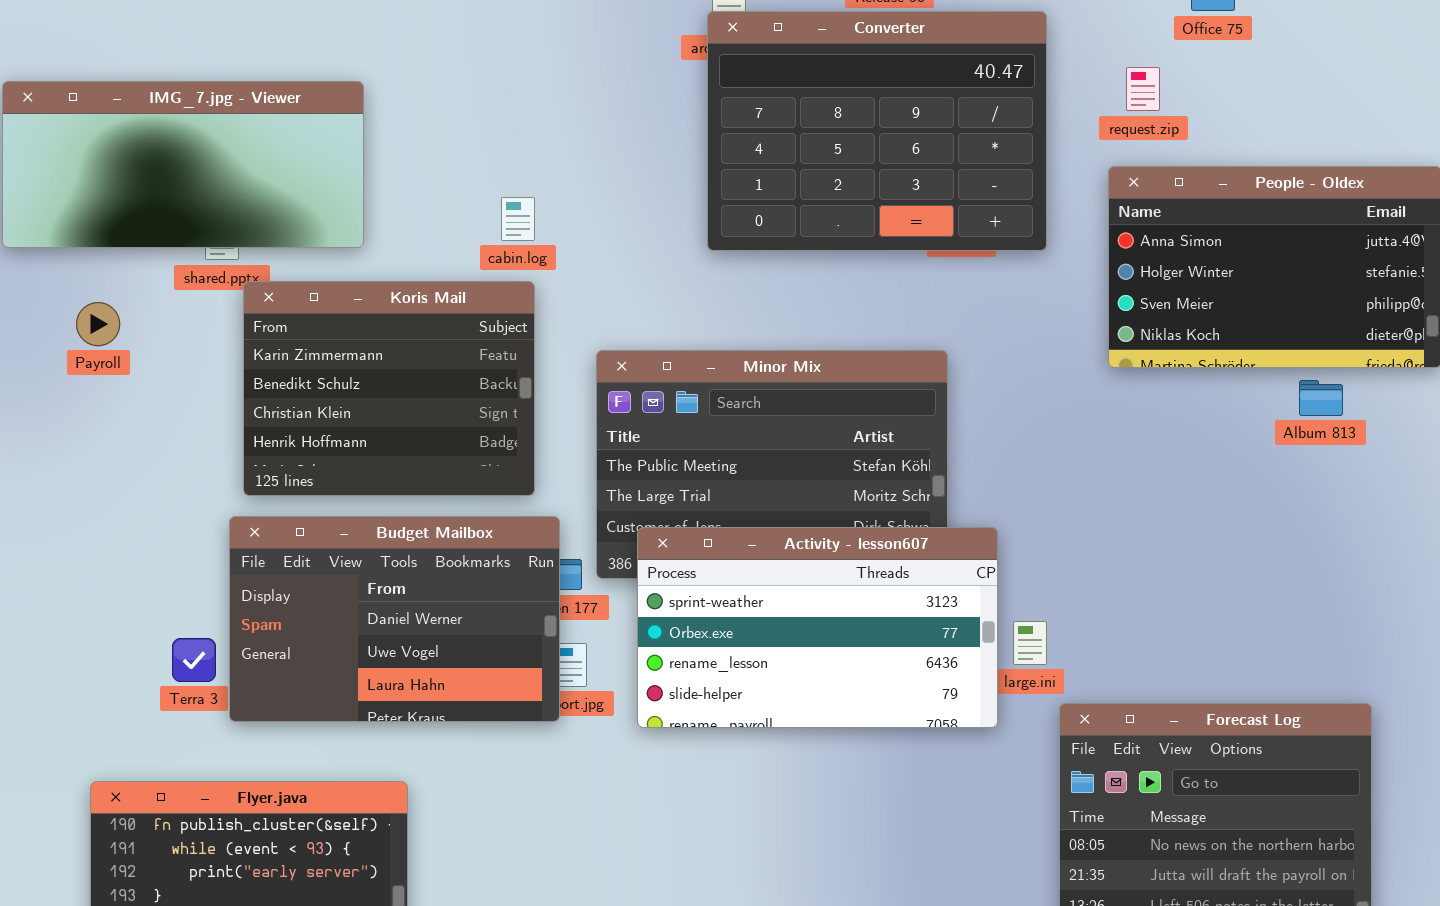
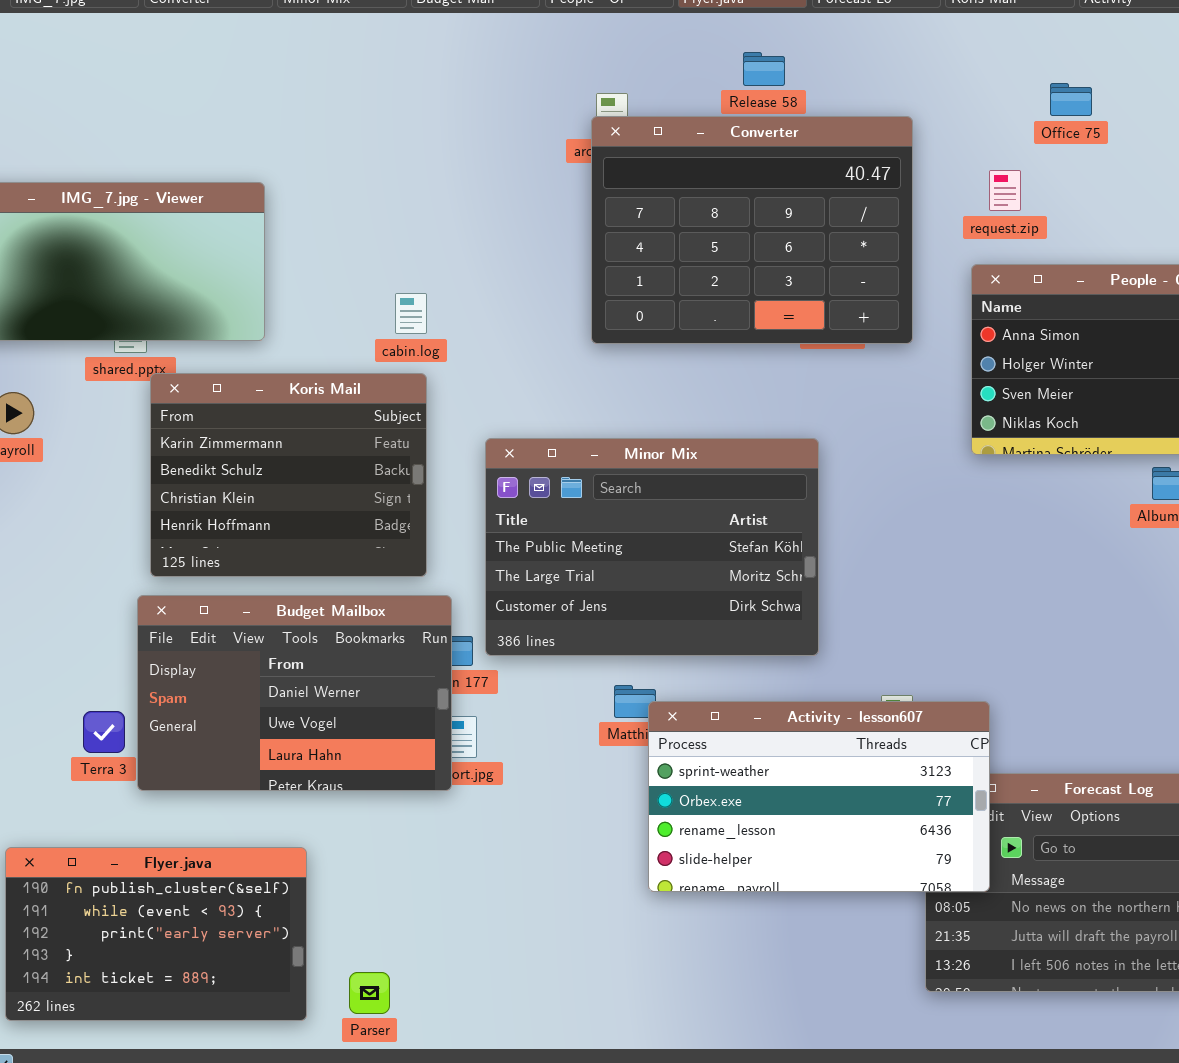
Activity - lesson607: [637,527,998,728] -> [648,701,990,892], moved

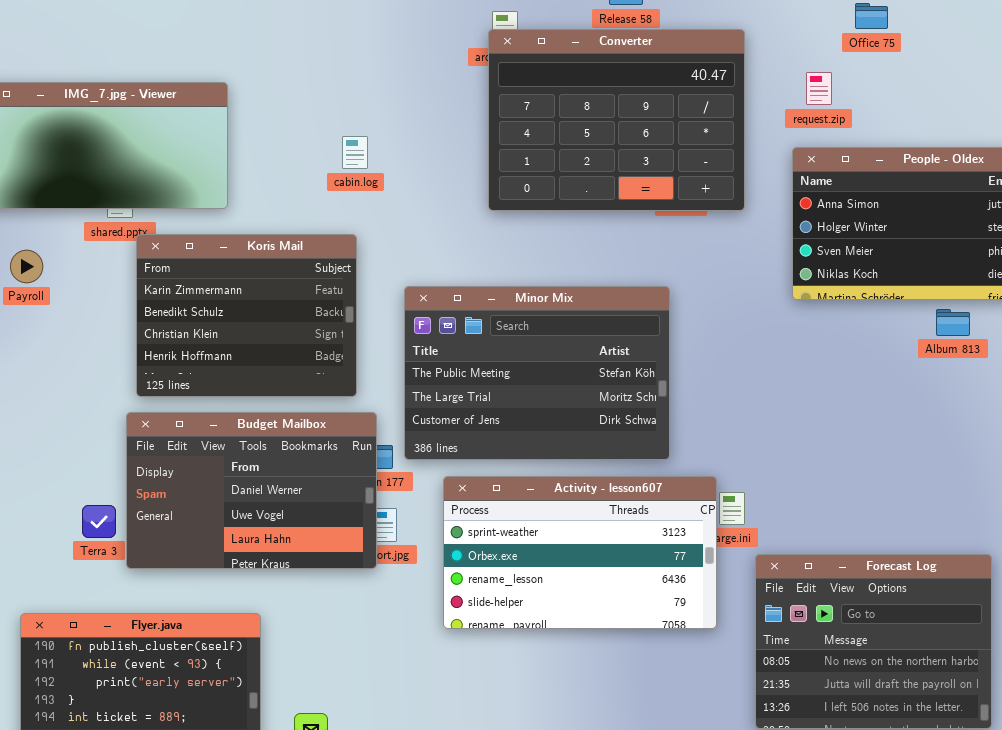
cabin.log: [395,293,427,334] -> [342,136,368,169], moved
Activity - lesson607: [648,701,990,892] -> [443,476,717,629], moved

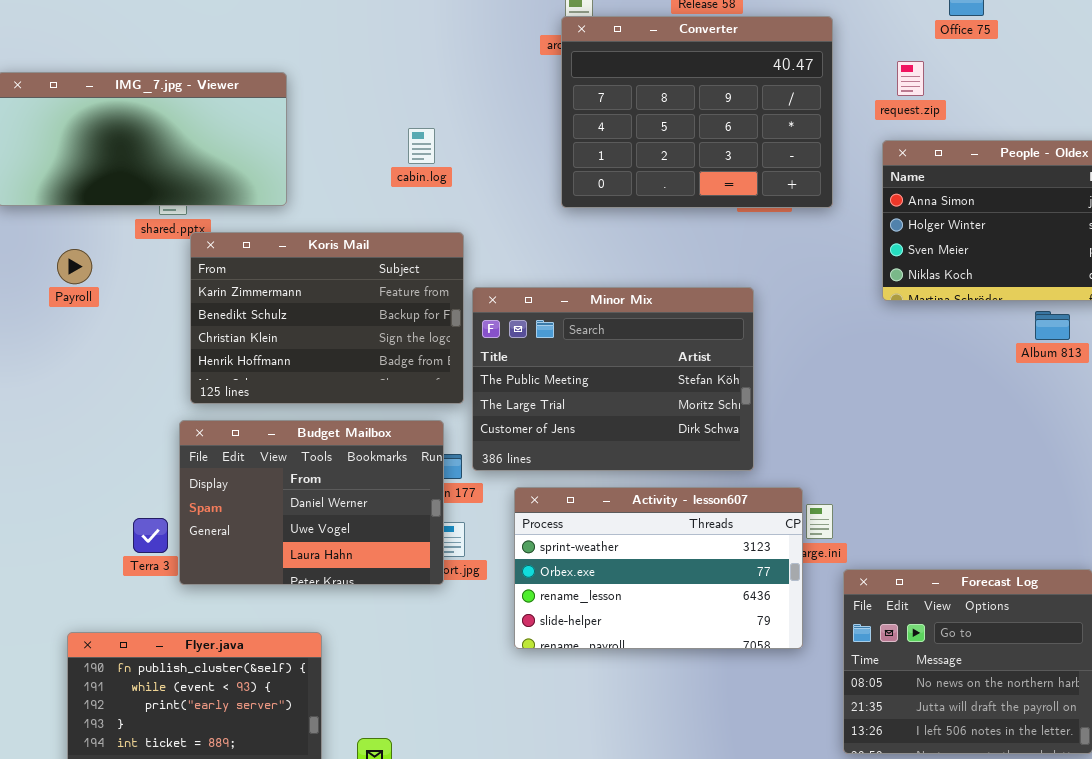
Koris Mail: [136,234,357,397] -> [190,232,464,404], resized

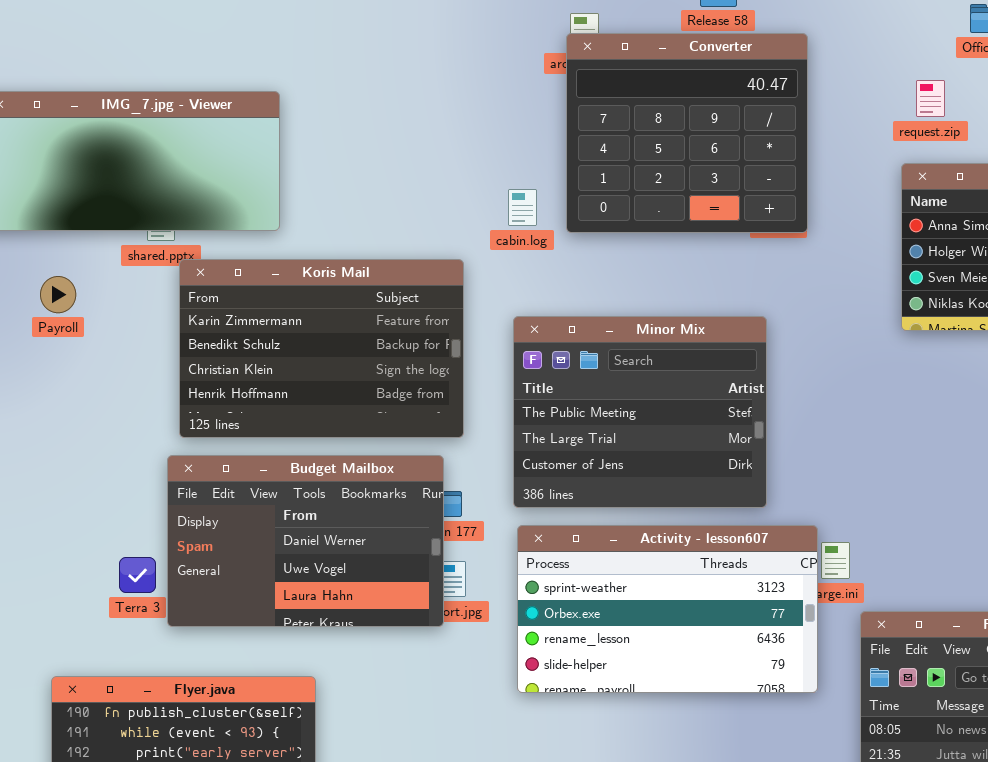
Converter: [561,16,833,208] -> [566,33,808,233], resized
cabin.log: [408,128,435,164] -> [508,189,537,226], moved
Minor Mix: [472,287,754,471] -> [513,316,767,508], resized

